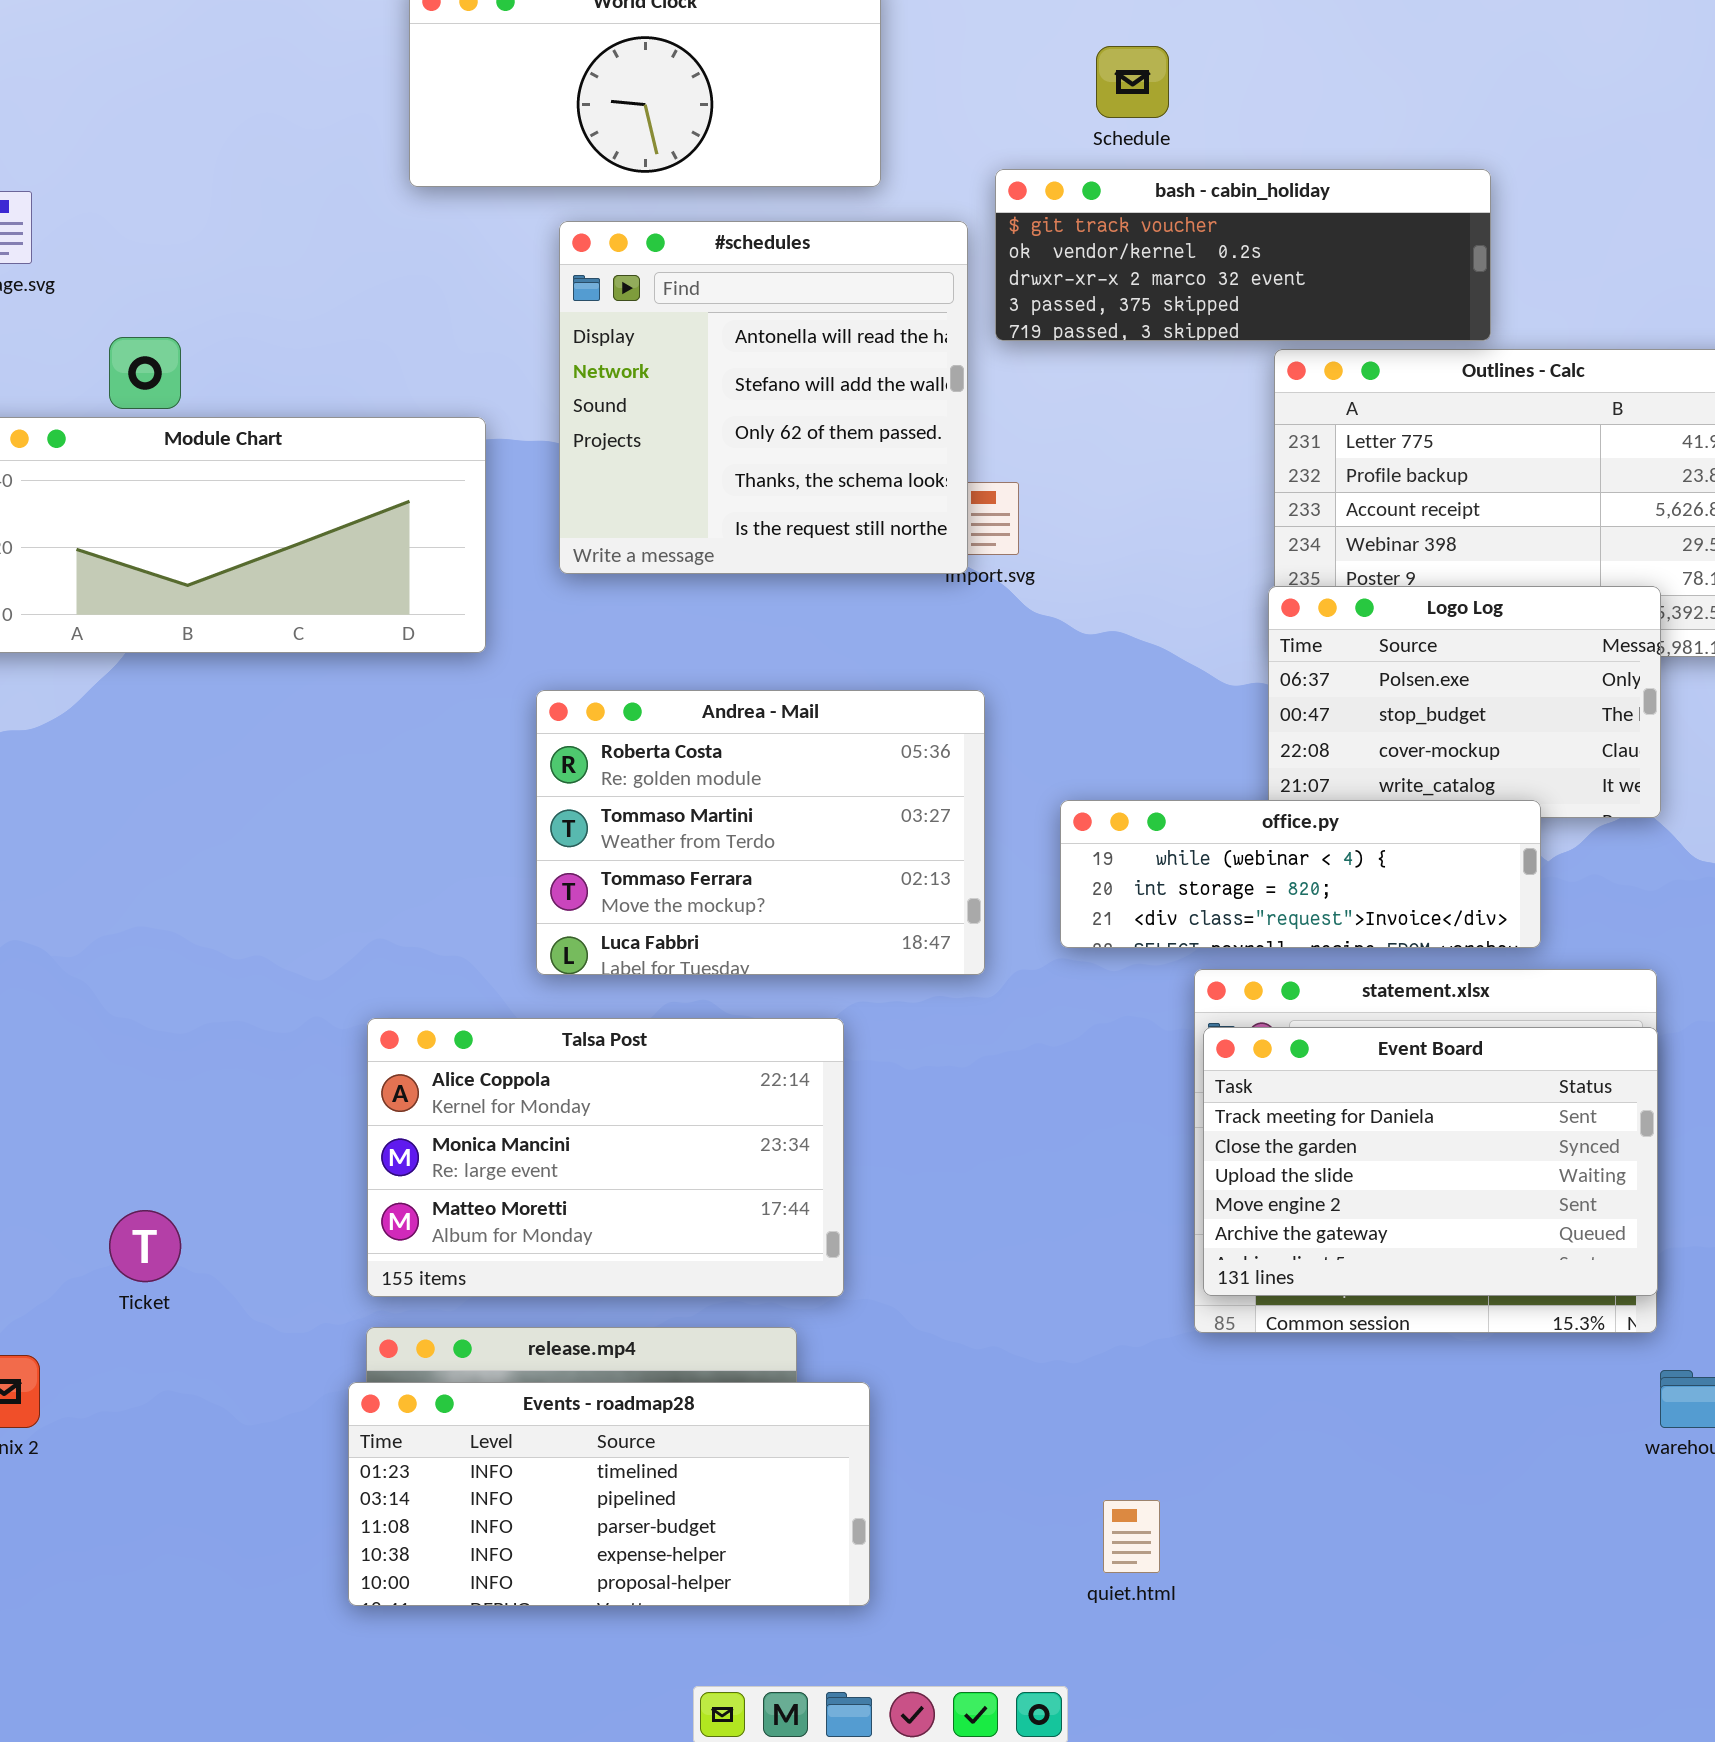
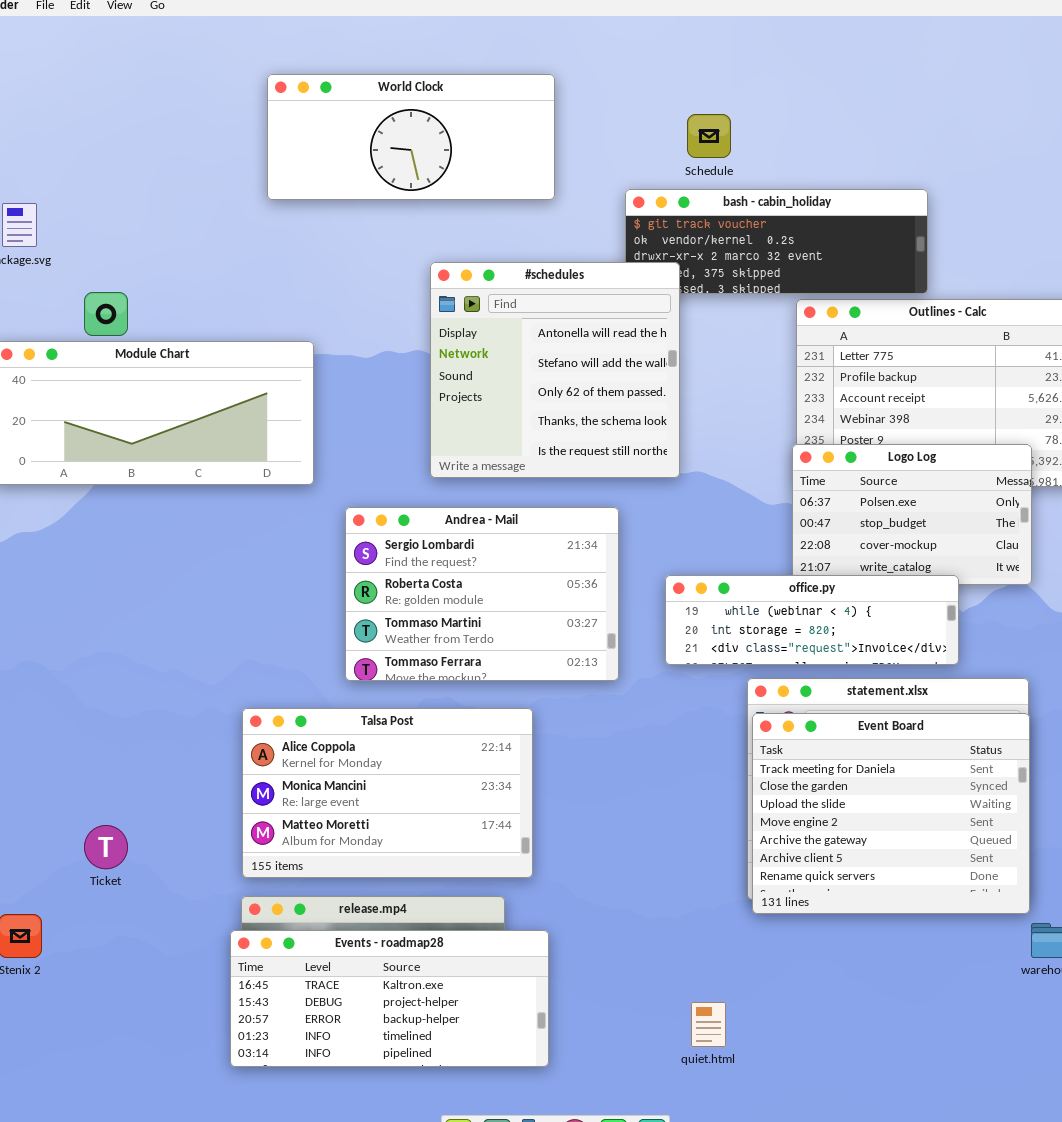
#schedules: [559,221,968,574] -> [430,262,680,478], moved
Andrea - Mail: [536,690,985,975] -> [345,507,619,681], scrolled up 1 row
Event Board: [1203,1027,1658,1296] -> [752,713,1030,914], resized
Events - roadmap28: [348,1382,870,1606] -> [230,930,549,1067], scrolled up 3 rows

